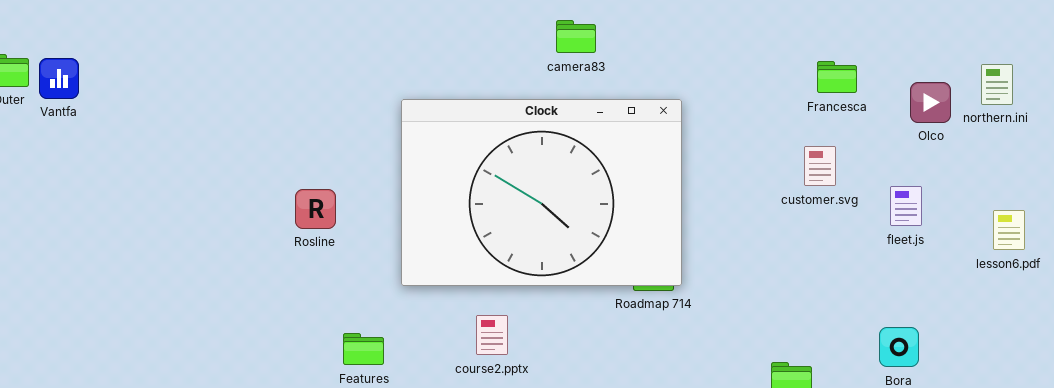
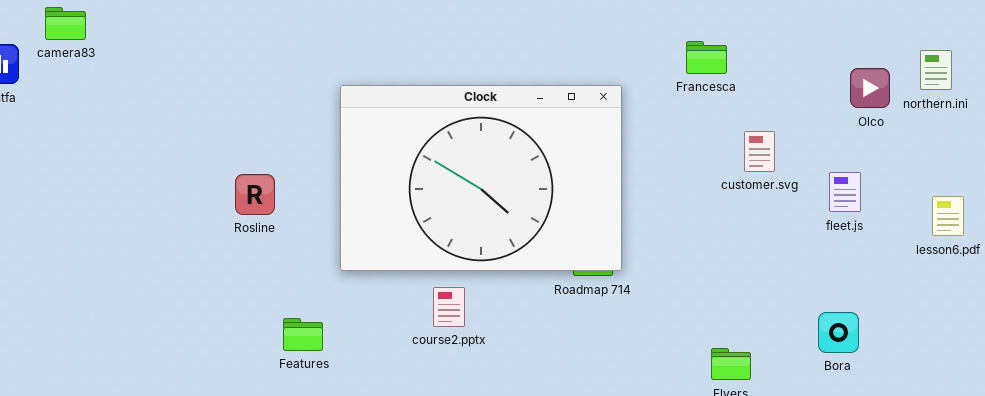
camera83: [556,20,596,53] -> [45,7,86,40], moved
Francesca: [817,61,857,93] -> [686,41,727,74], moved
course2.pptx: [476,315,508,355] -> [433,287,465,327], moved

